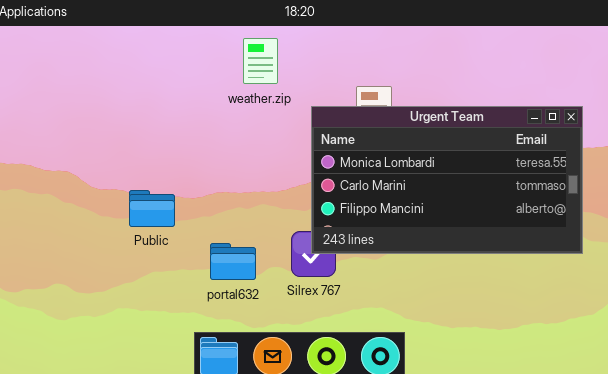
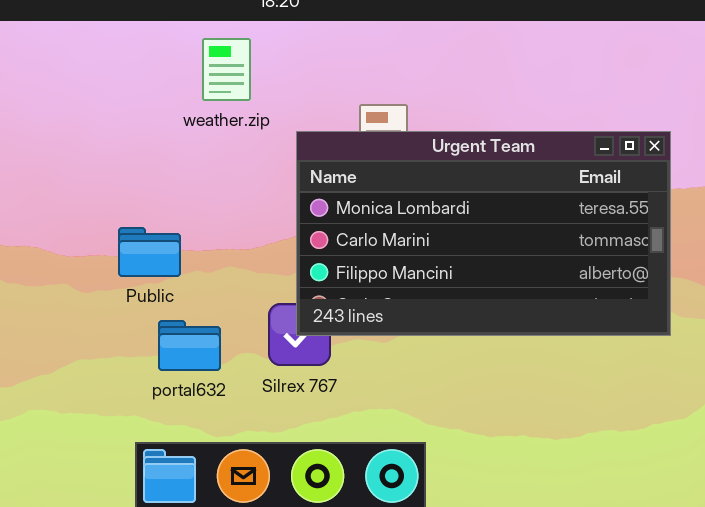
Public: [129,190,175,227] -> [118,227,181,277], moved

